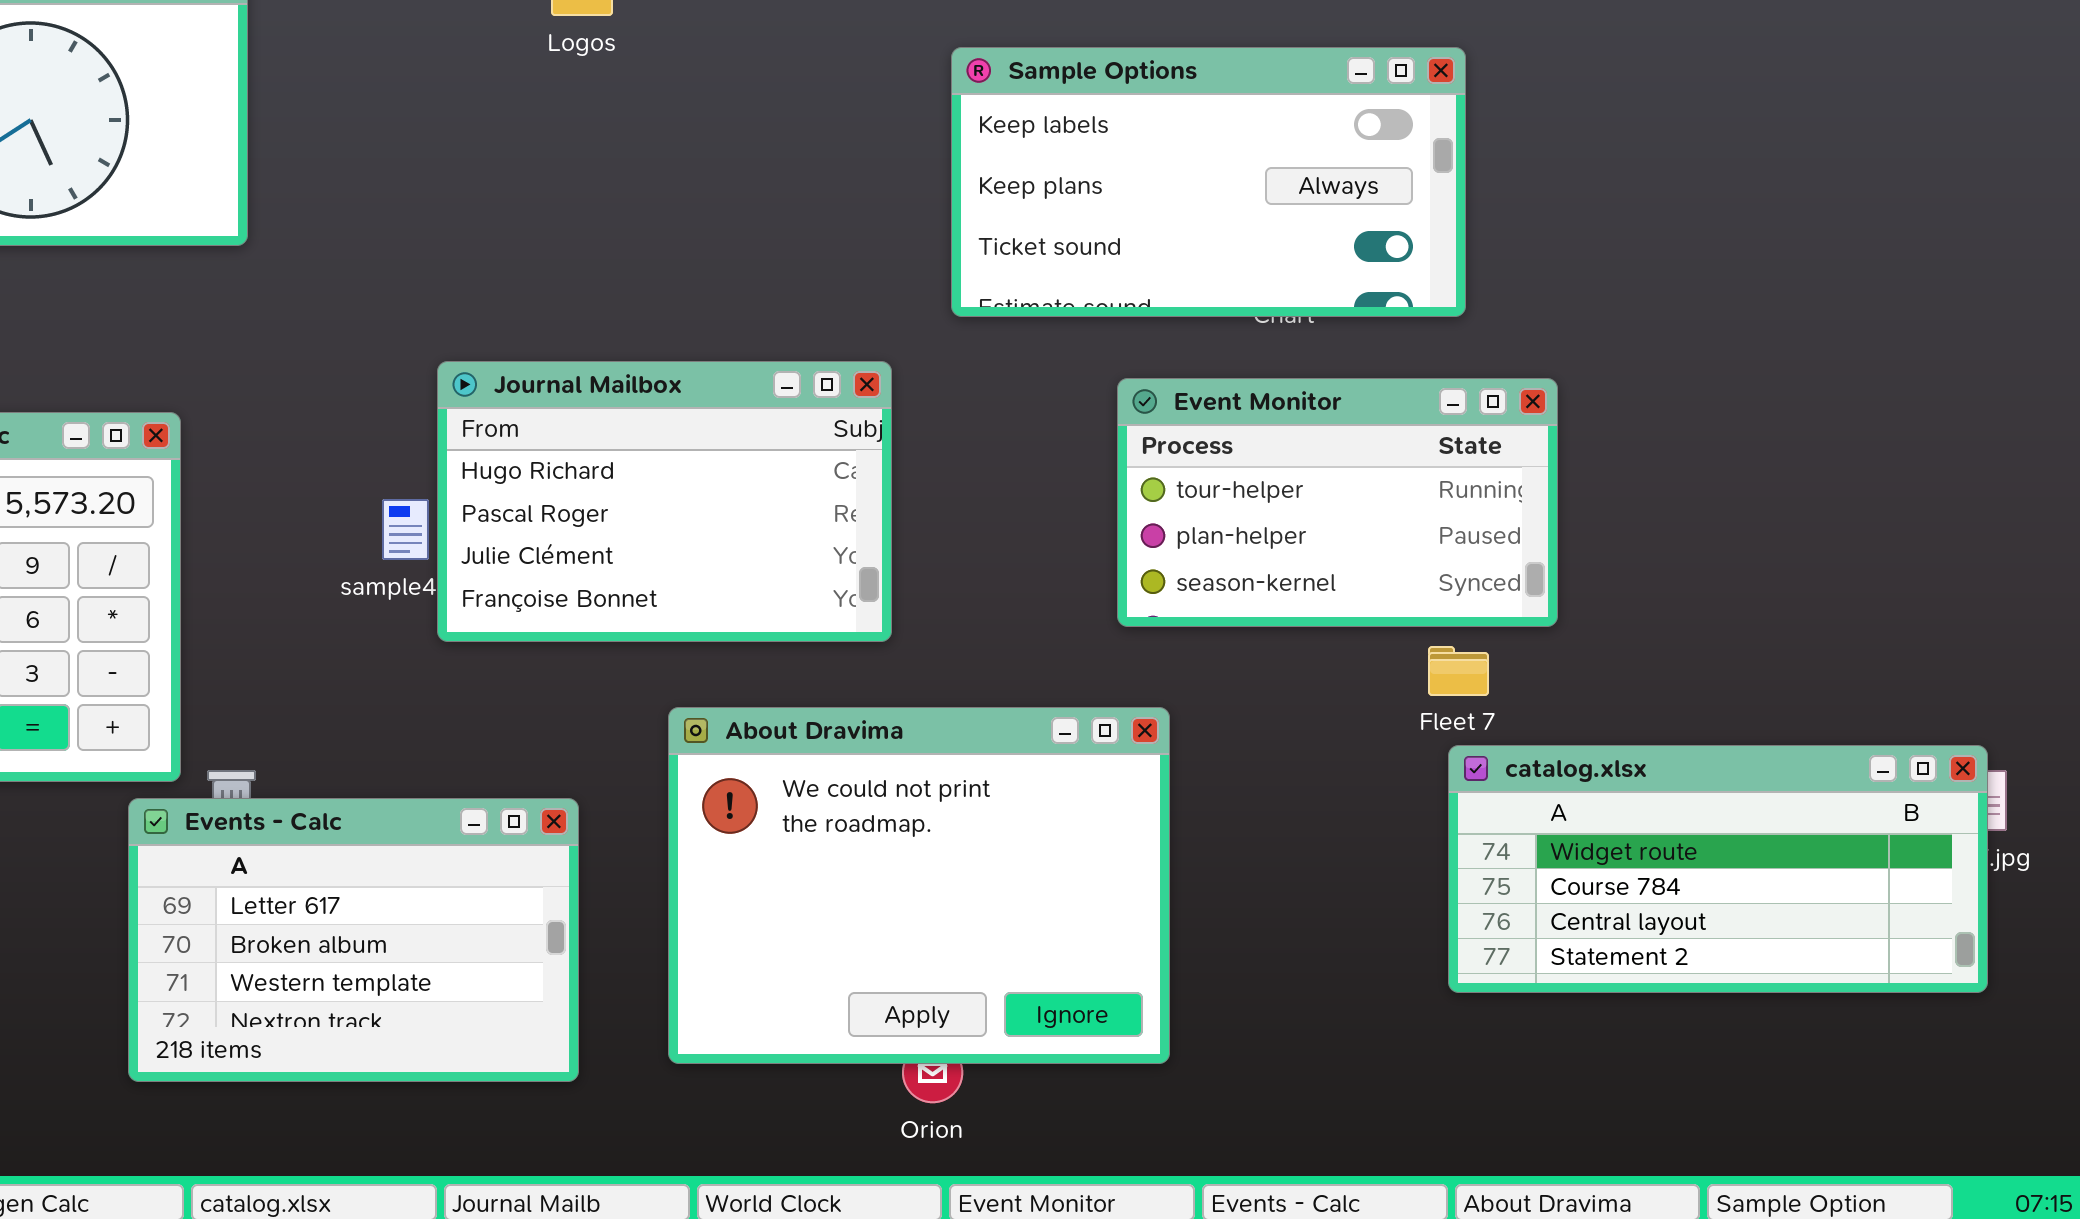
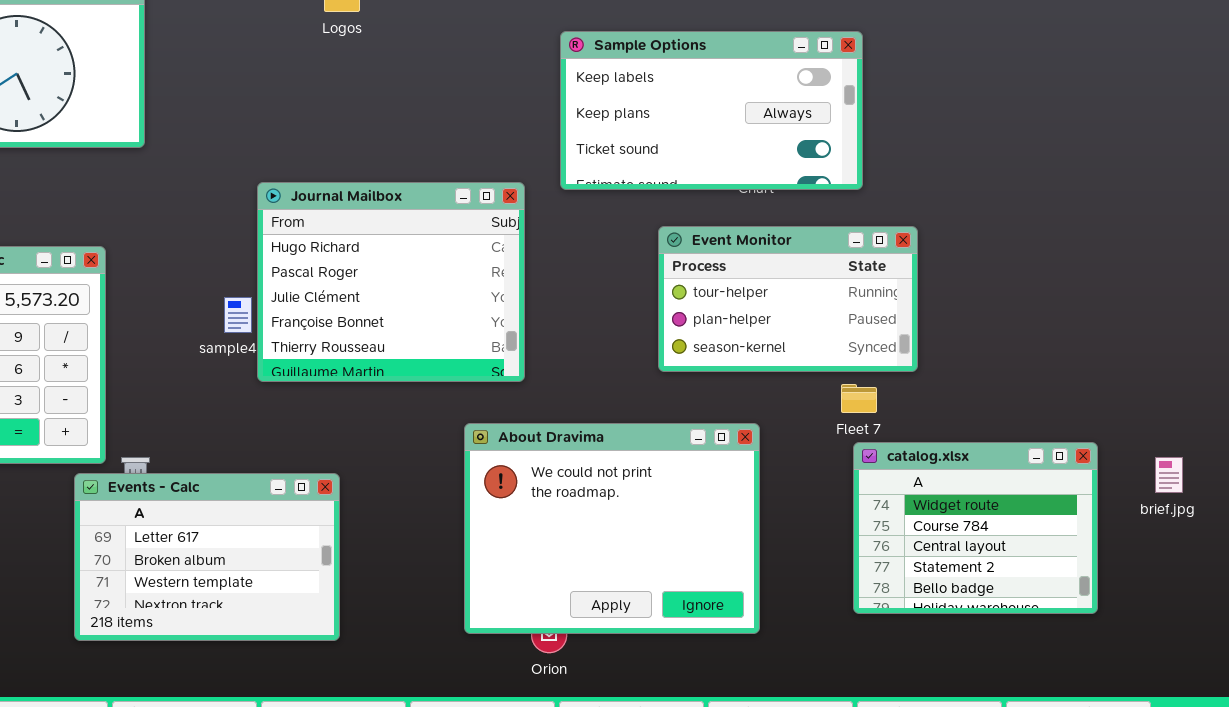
Journal Mailbox: [437,361,892,642] -> [257,182,525,382], resized
About Dravima: [668,707,1170,1064] -> [464,423,760,634], moved
catalog.xlsx: [1448,745,1988,993] -> [853,442,1098,614], resized

